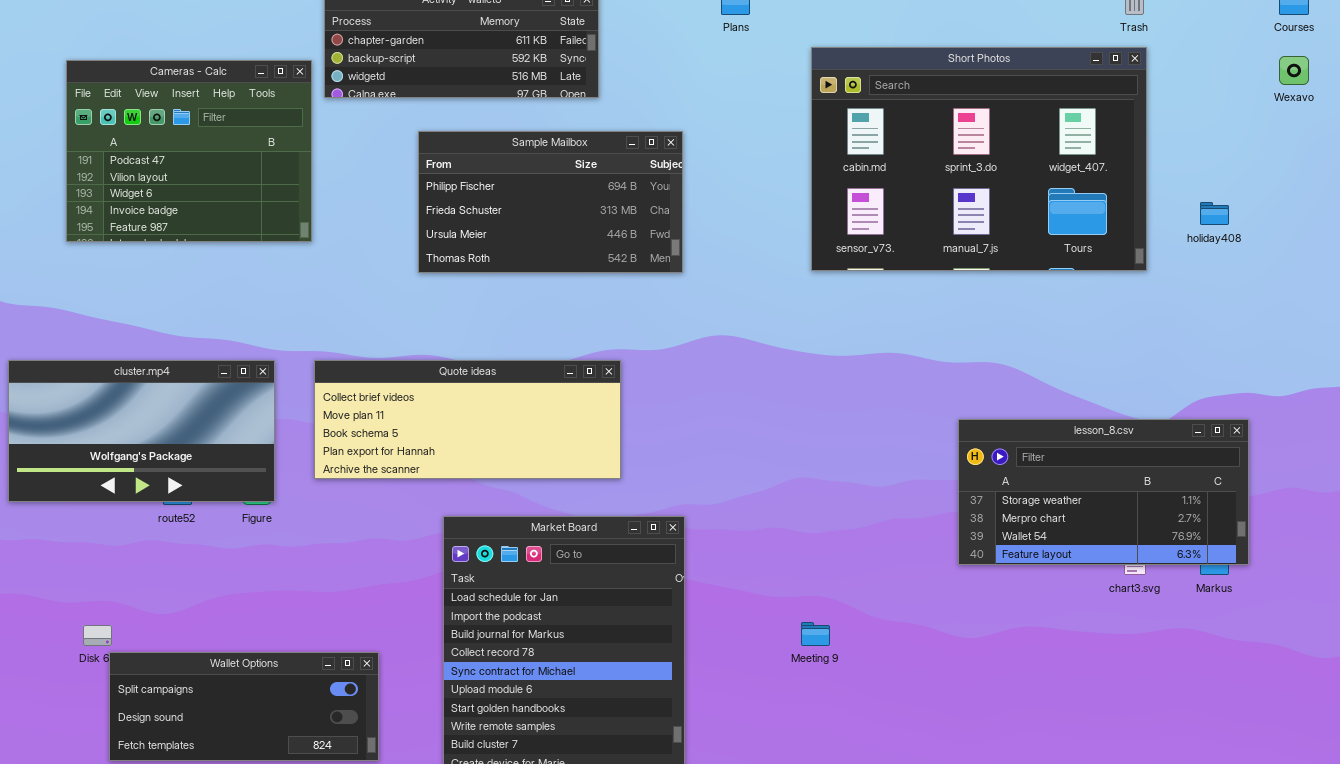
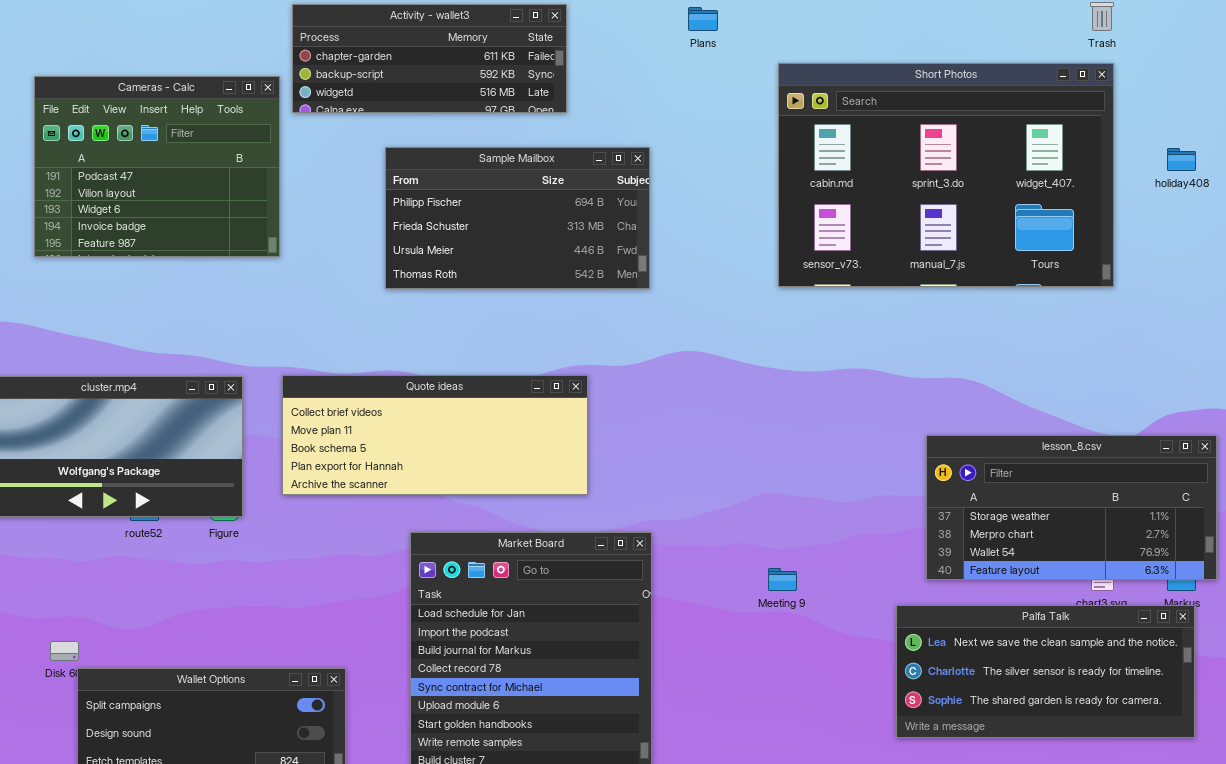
holiday408: [1200,202,1229,225] -> [1167,148,1196,171], moved
Palfa Talk: none -> [896,605,1195,738], opened
Meeting 9: [801,622,830,646] -> [768,568,797,591], moved

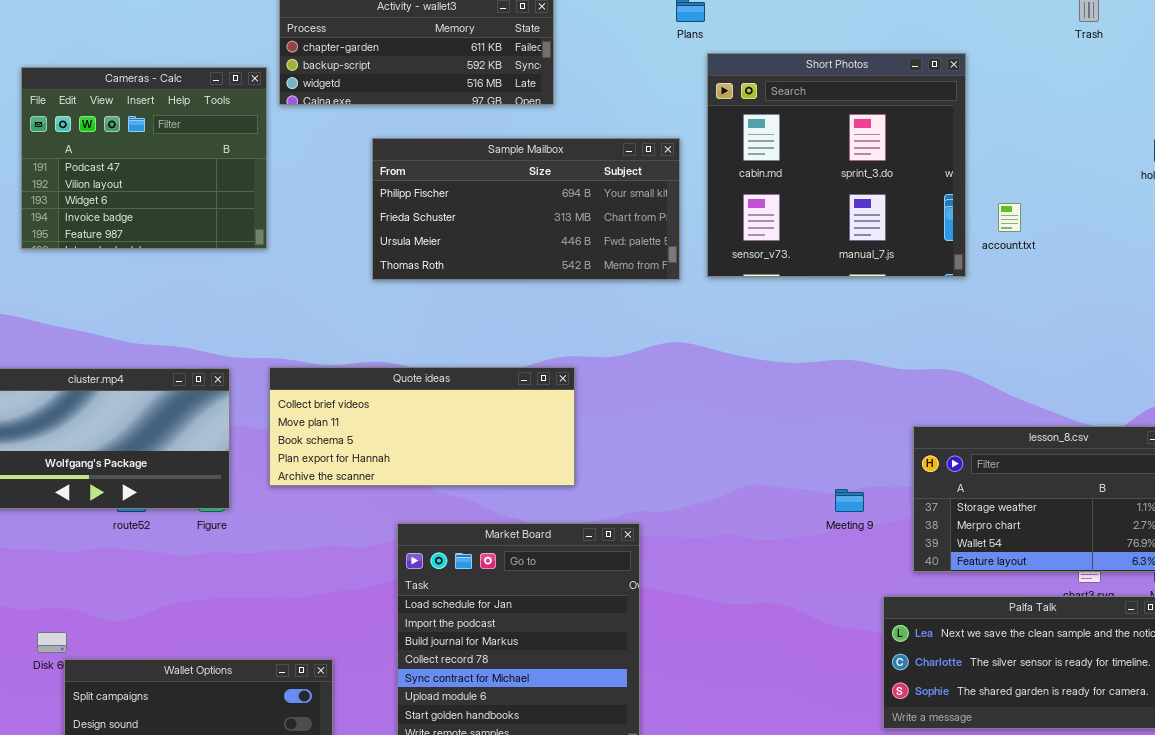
Short Photos: [778,63,1114,287] -> [707,53,966,277], moved, resized
Sample Mailbox: [385,147,650,289] -> [372,138,680,280], resized
Meeting 9: [768,568,797,591] -> [835,489,864,512], moved

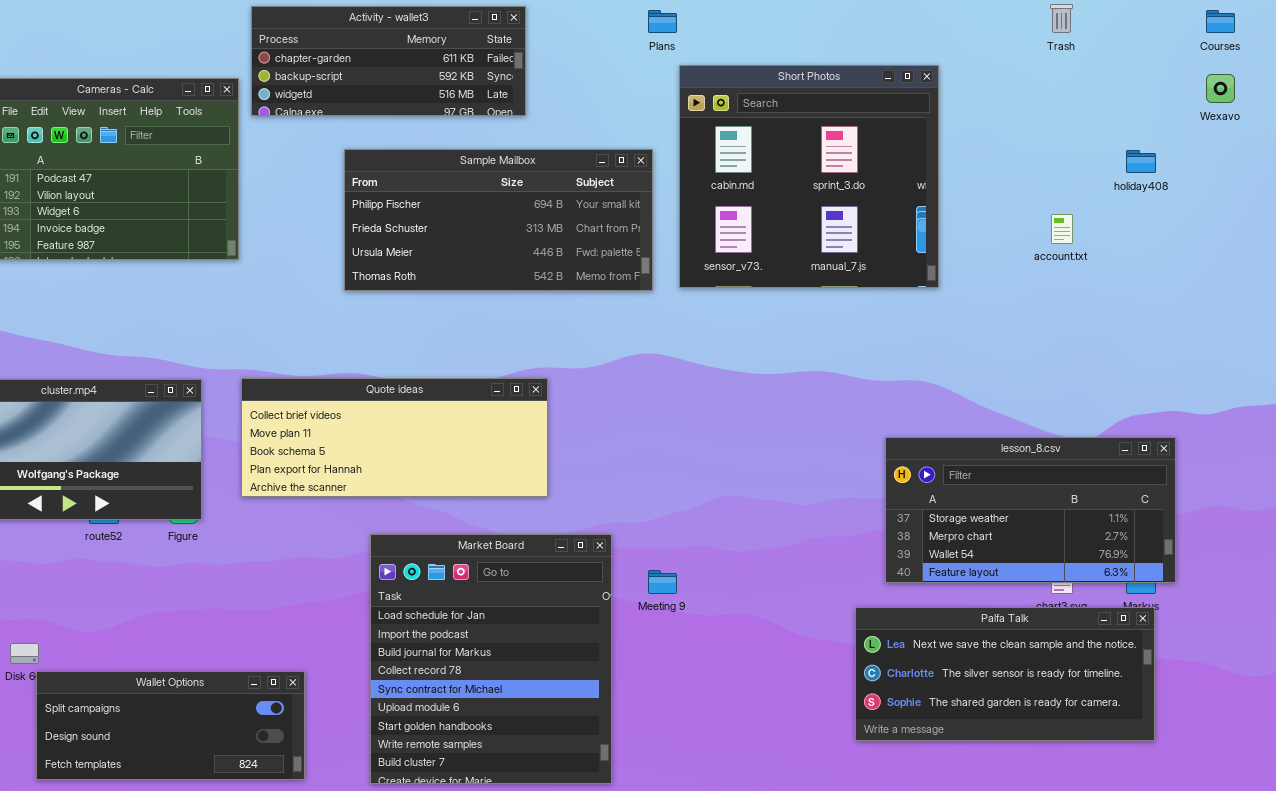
account.txt: [998,203,1021,232] -> [1051,214,1073,244], moved
Meeting 9: [835,489,864,512] -> [648,570,677,594], moved

